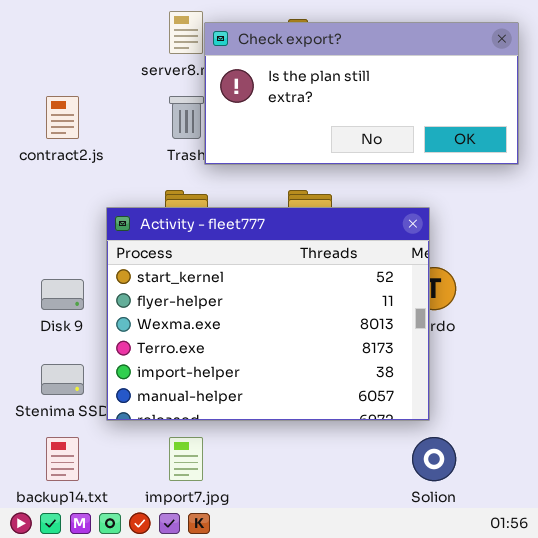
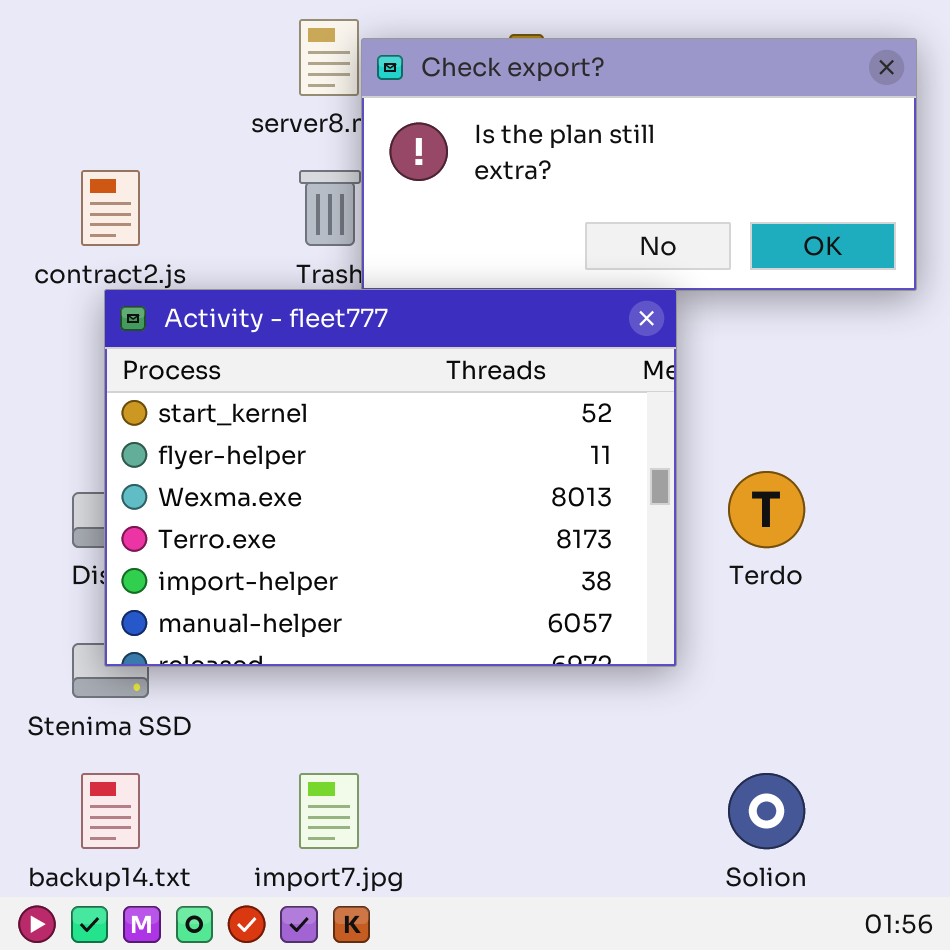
Activity - fleet777: [106,207,430,421] -> [104,289,677,667], moved

